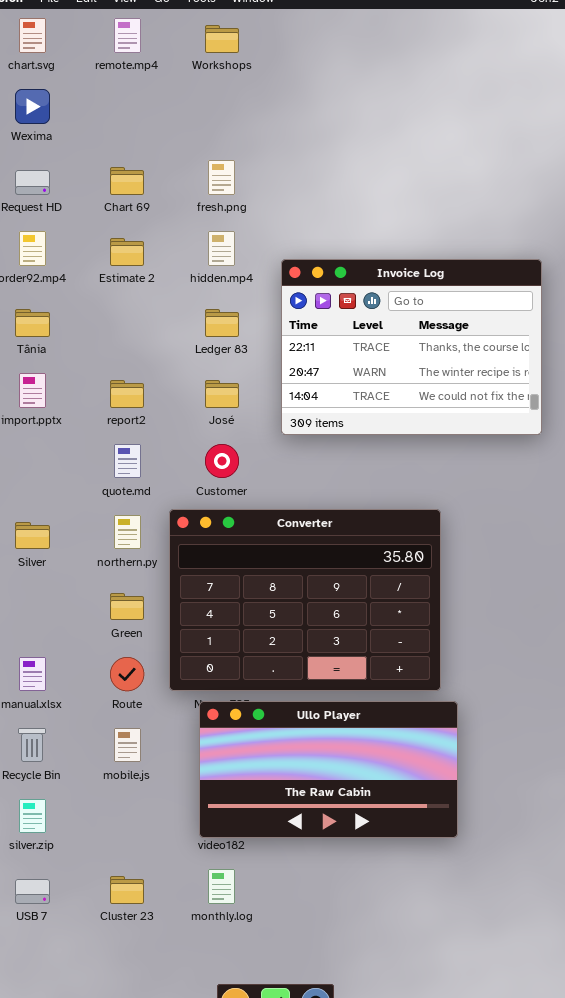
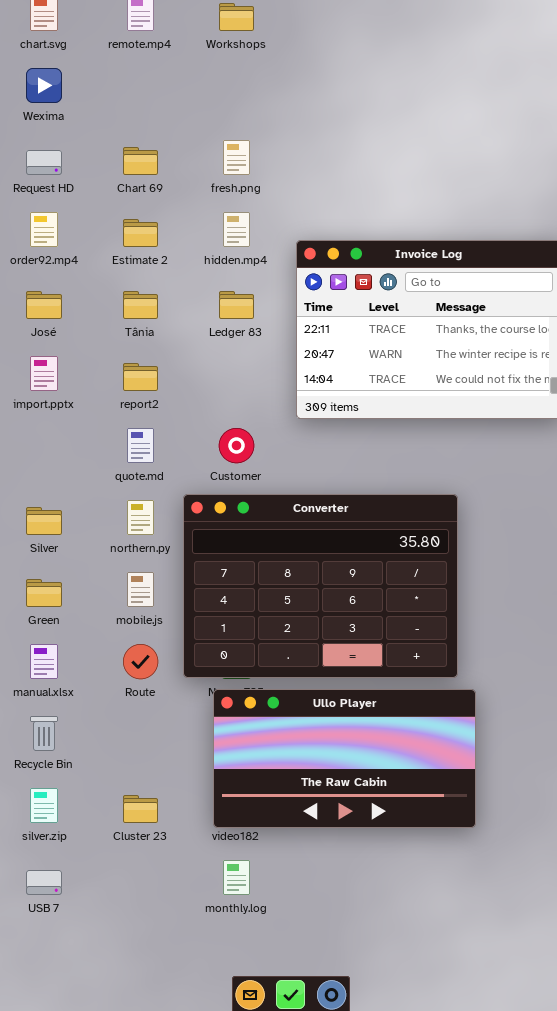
Tânia: [15,309,50,337] -> [123,291,158,319], moved
José: [205,380,239,408] -> [26,291,62,319], moved
Green: [110,593,144,620] -> [26,579,62,607], moved
mobile.js: [114,728,141,762] -> [127,572,154,607], moved
Cluster 23: [110,876,144,904] -> [123,795,158,823], moved

